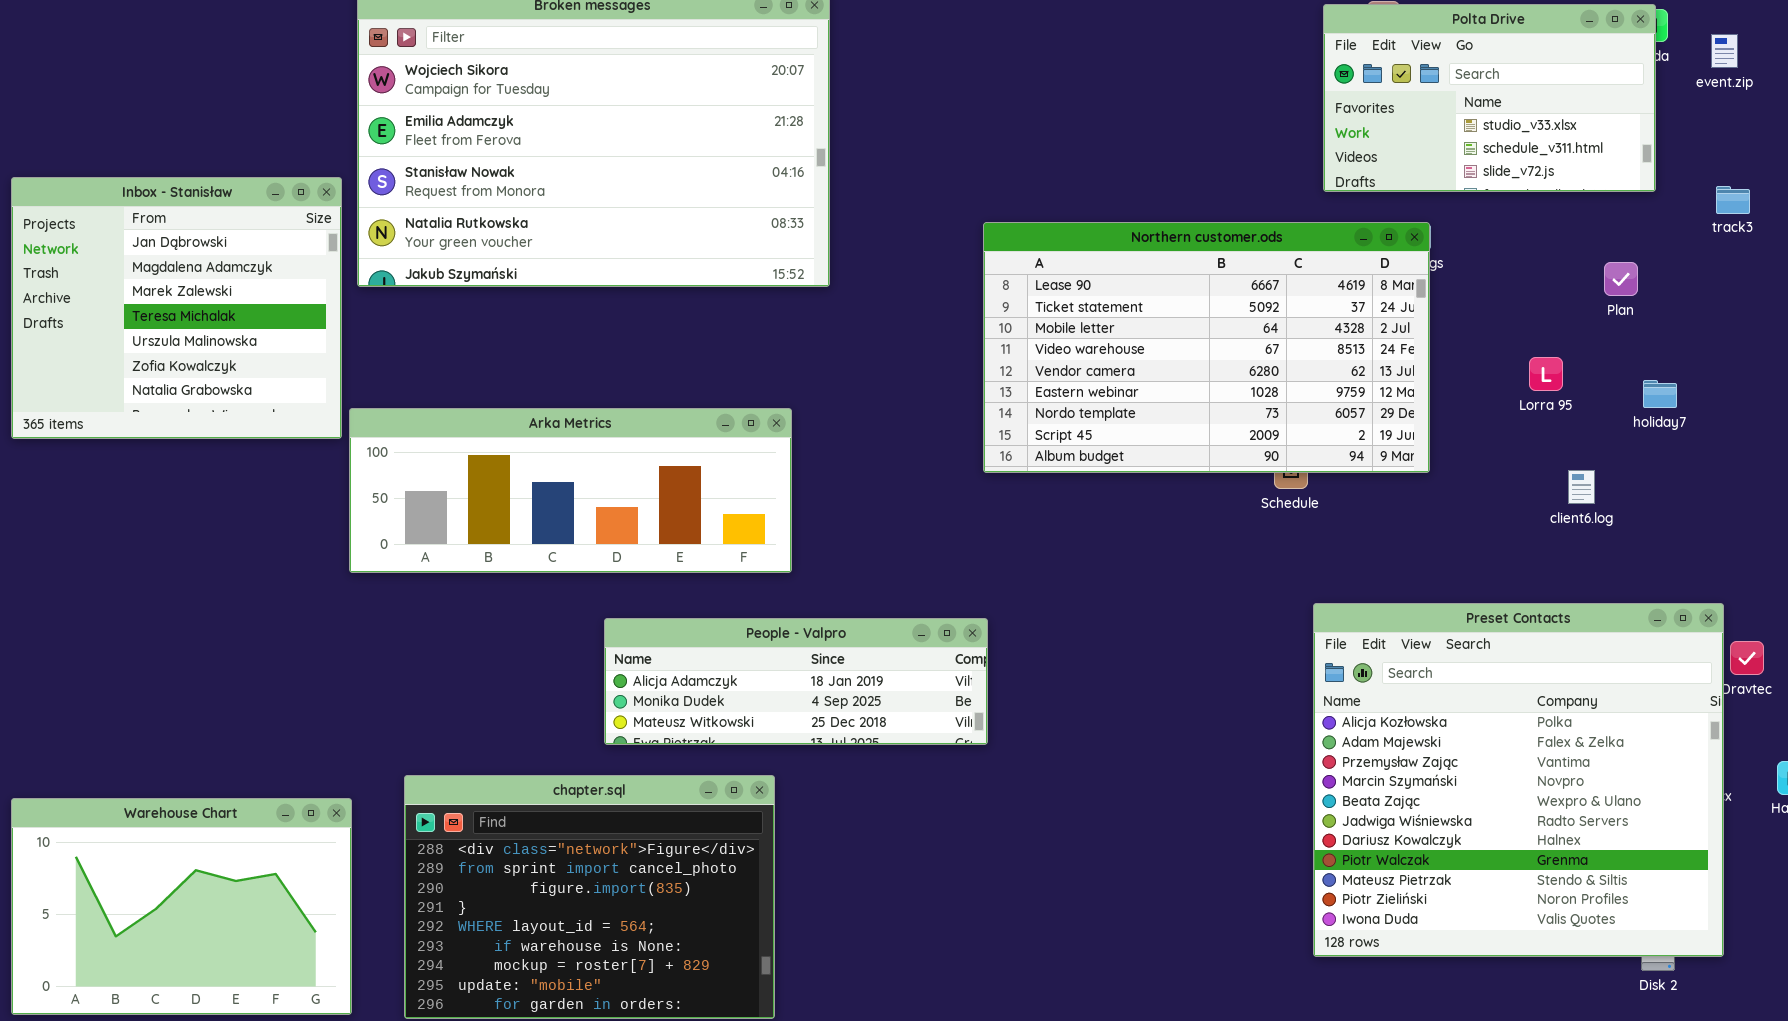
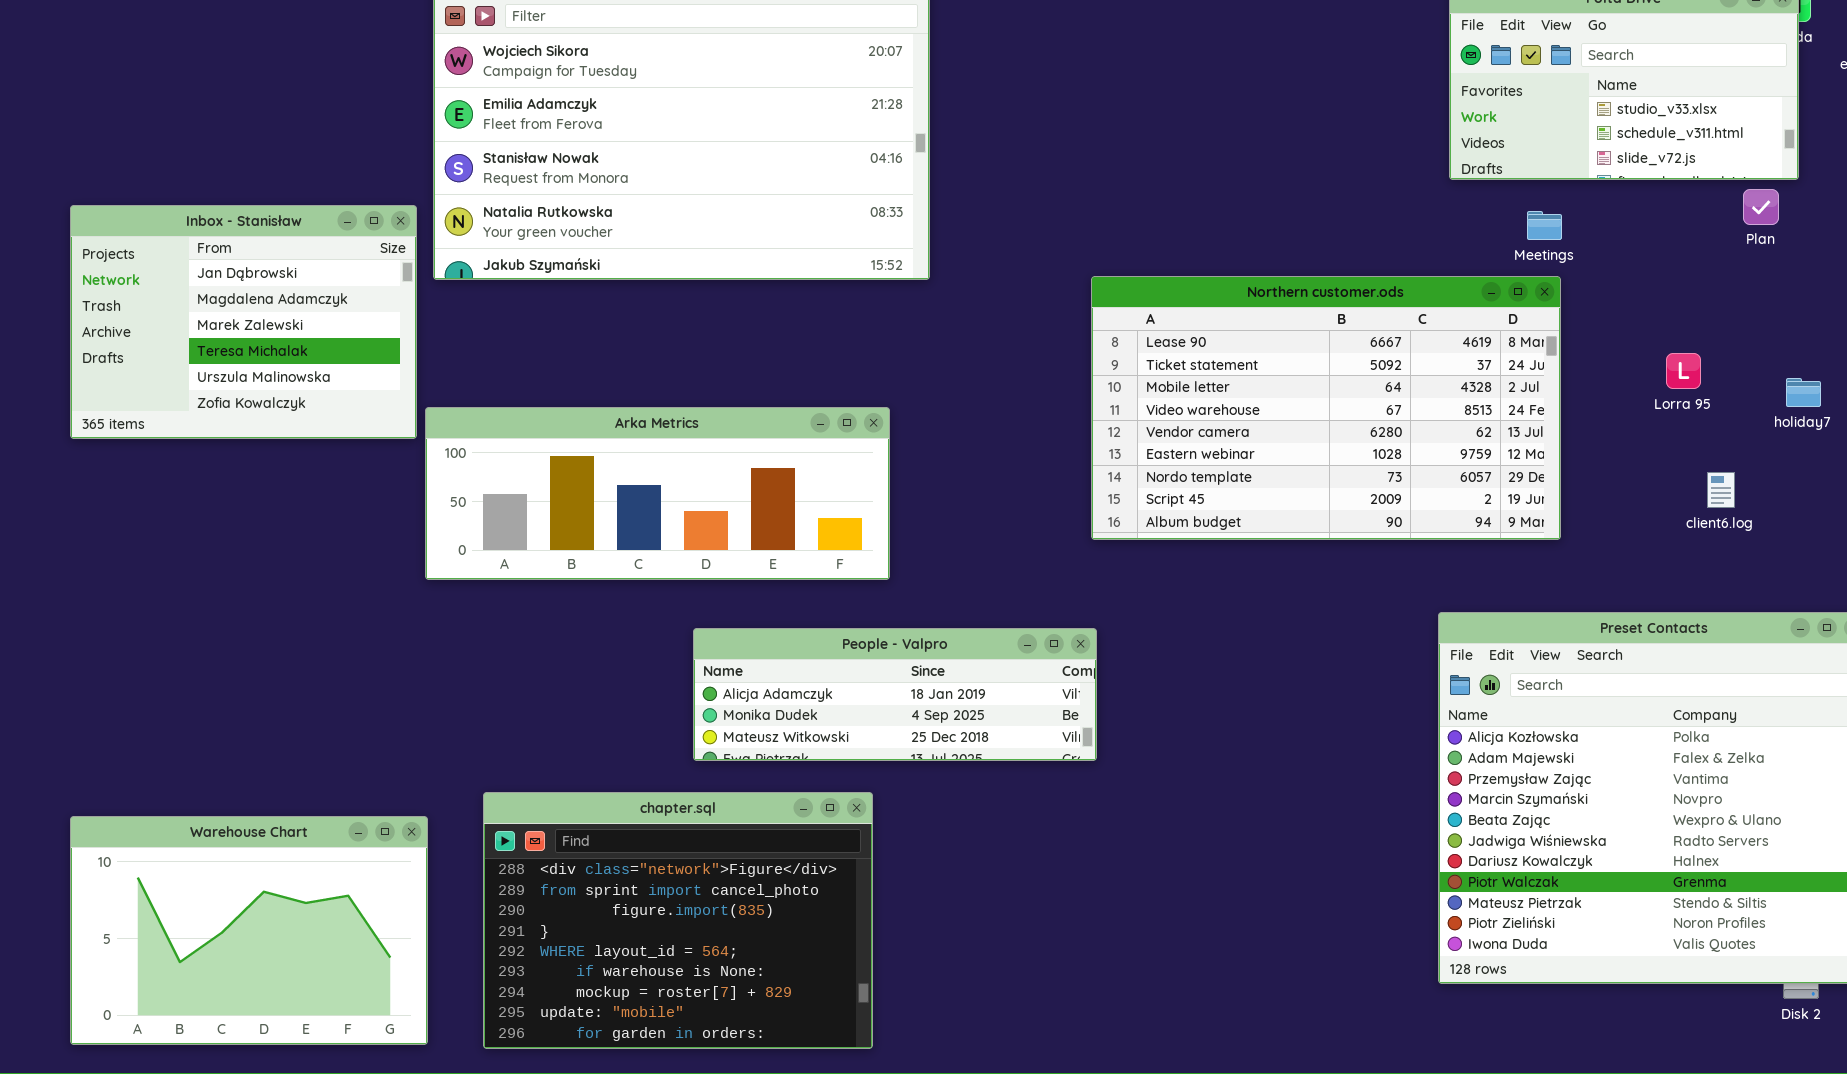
Inbox - Stanisław: [11,177,342,439] -> [70,205,417,439], resized
Northern customer.ods: [983,222,1430,473] -> [1091,276,1561,540], moved
Plan: [1604,262,1638,296] -> [1743,189,1779,225], moved

